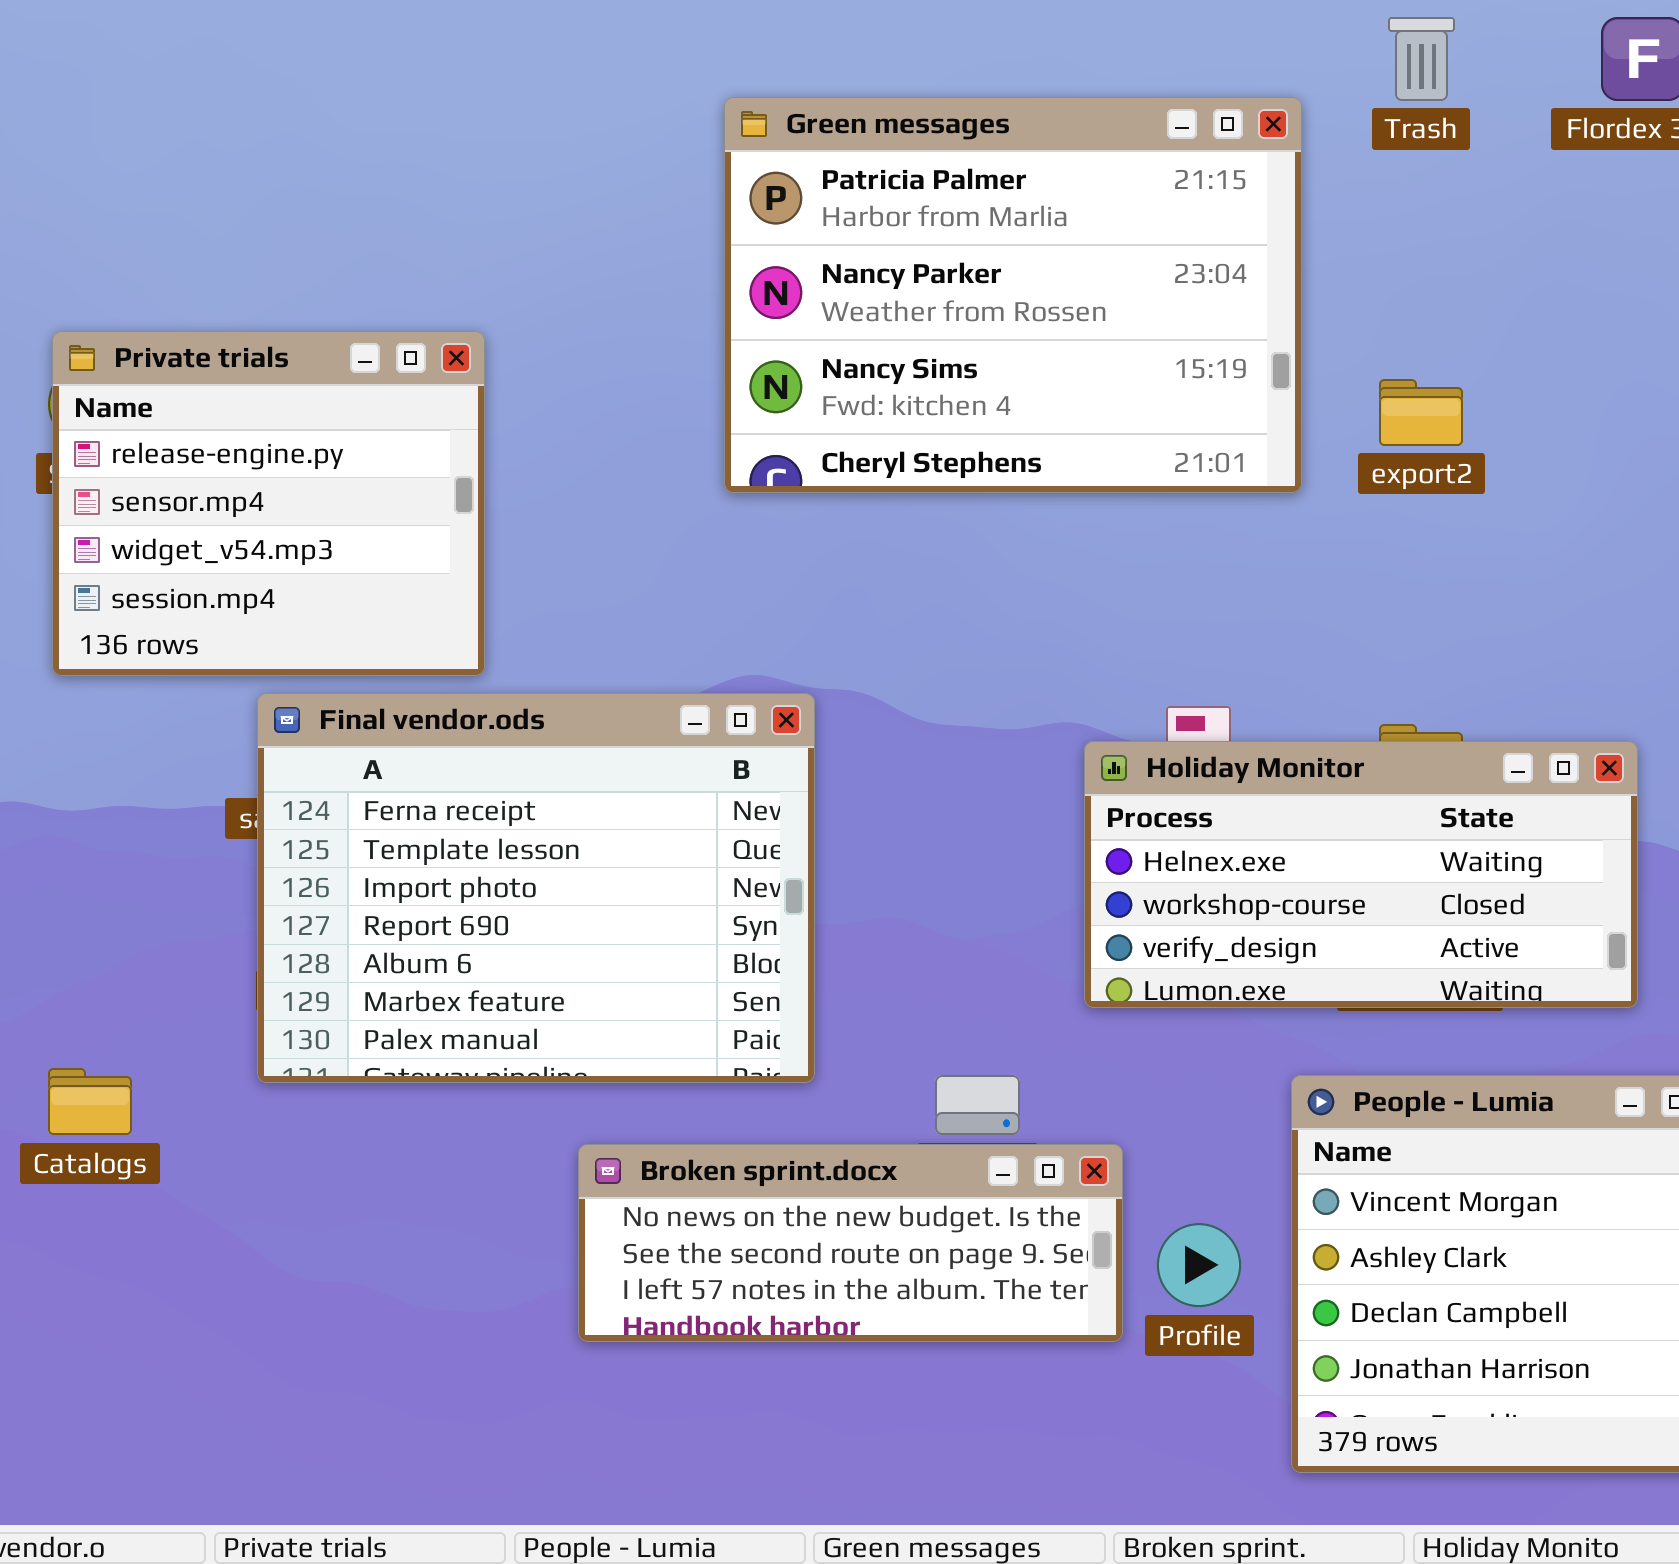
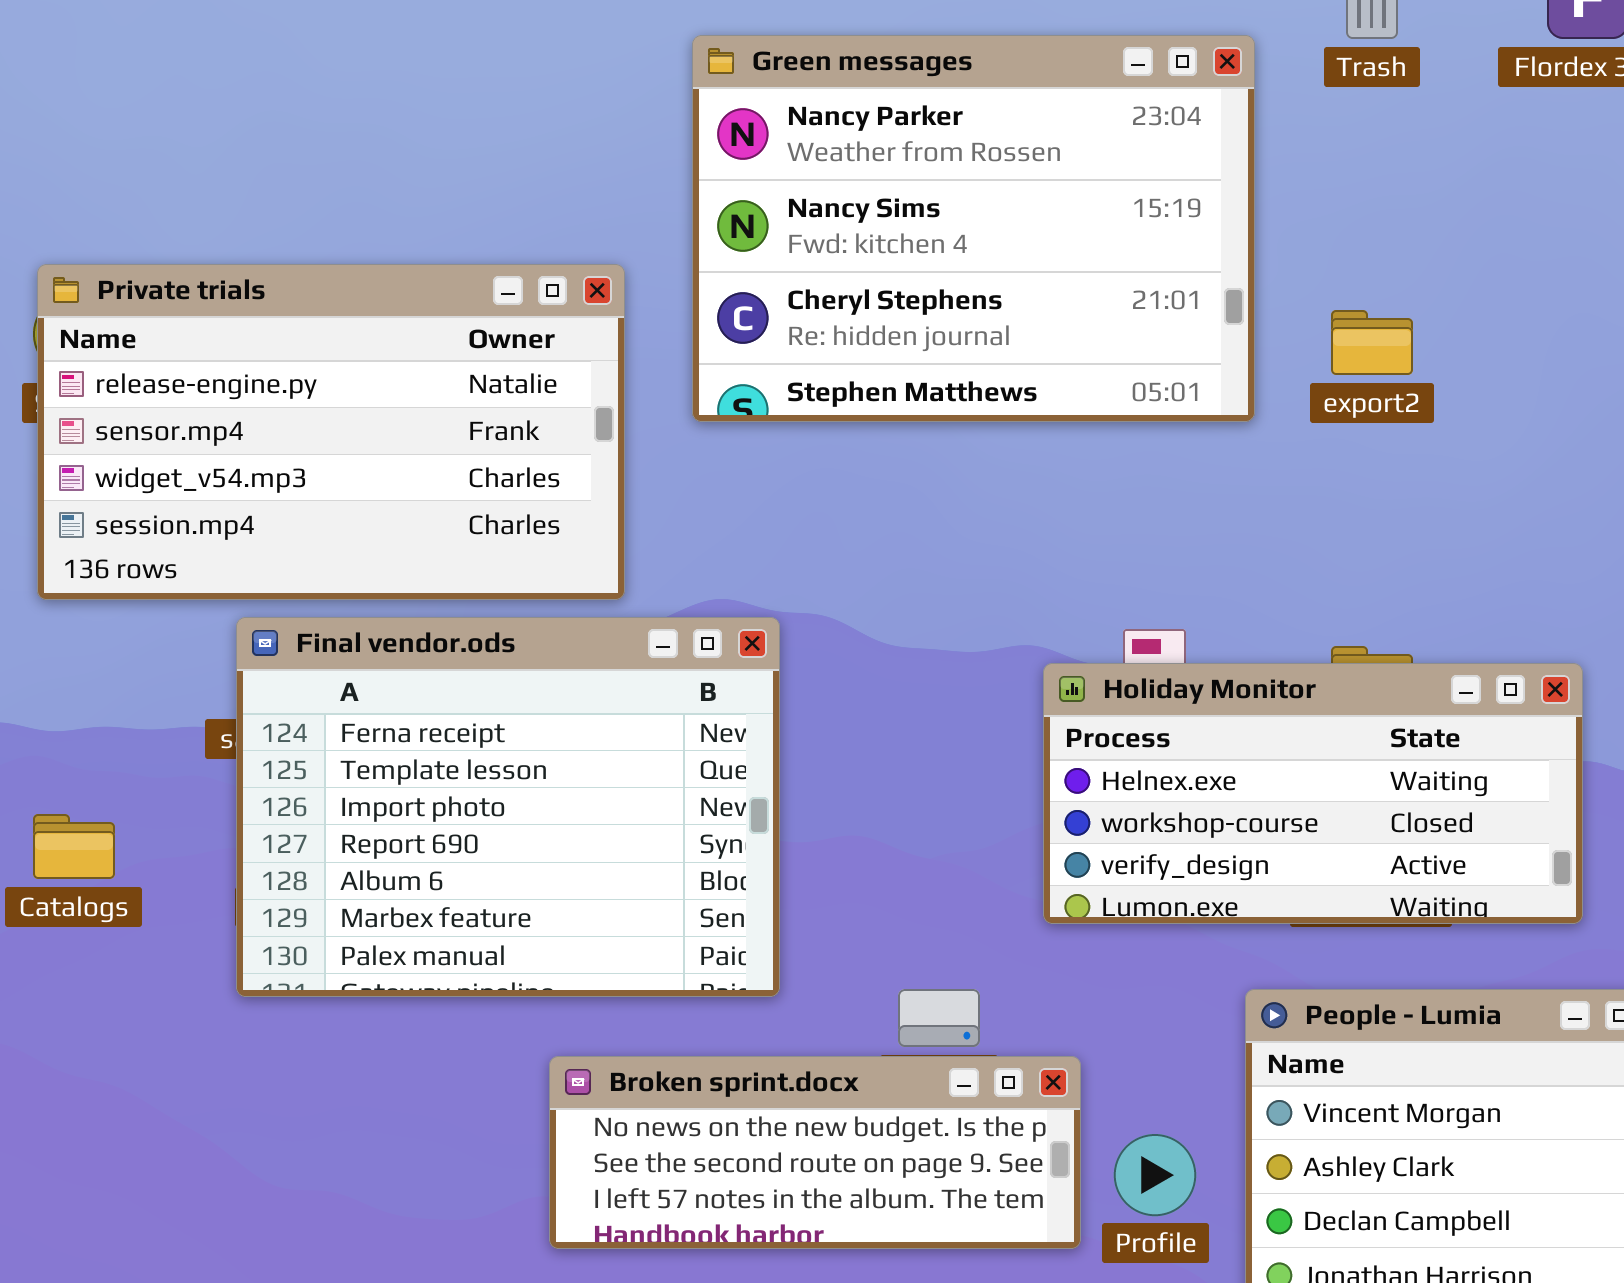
Green messages: [724,97,1302,493] -> [692,35,1255,422], scrolled down 1 row
Private trials: [52,331,485,676] -> [37,264,625,600], resized
Catalogs: [48,1068,132,1135] -> [33,814,115,879], moved

